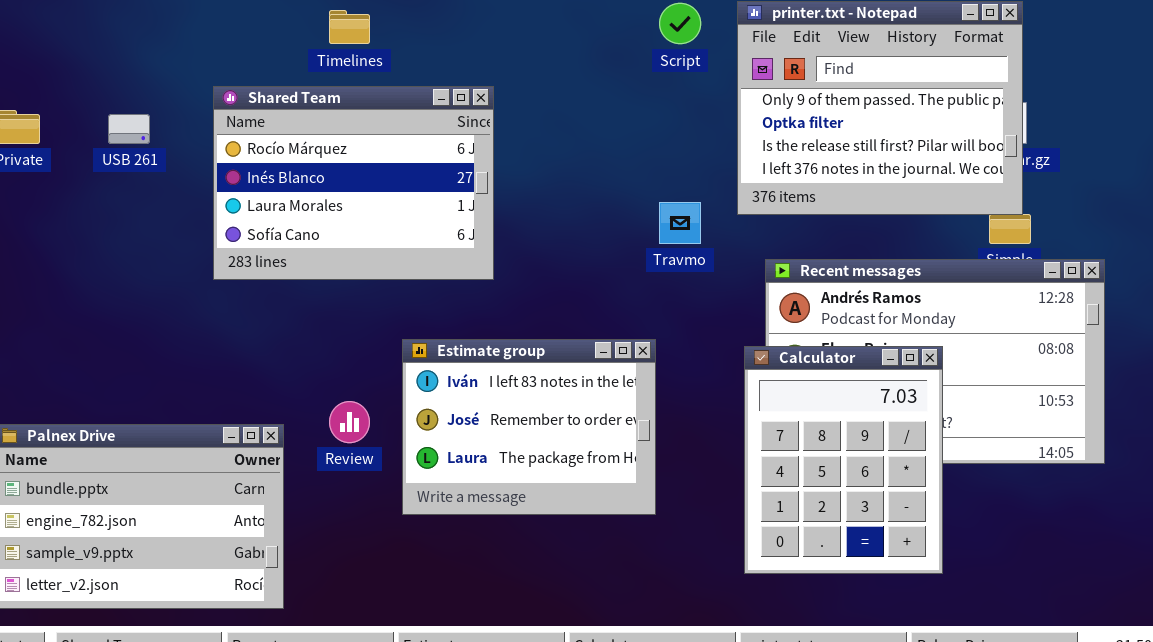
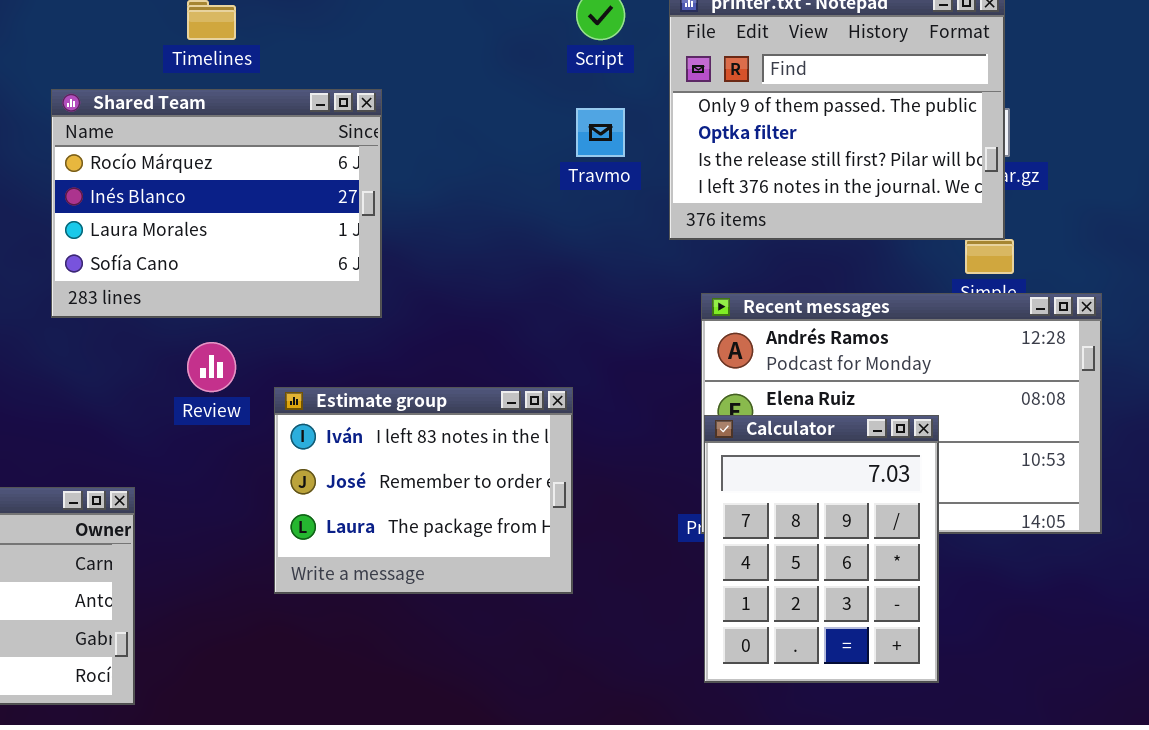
Travmo: [659,202,701,244] -> [576,108,625,157], moved
Calculator: [744,346,943,574] -> [704,415,939,683], moved
Review: [329,401,370,443] -> [187,342,236,392], moved

